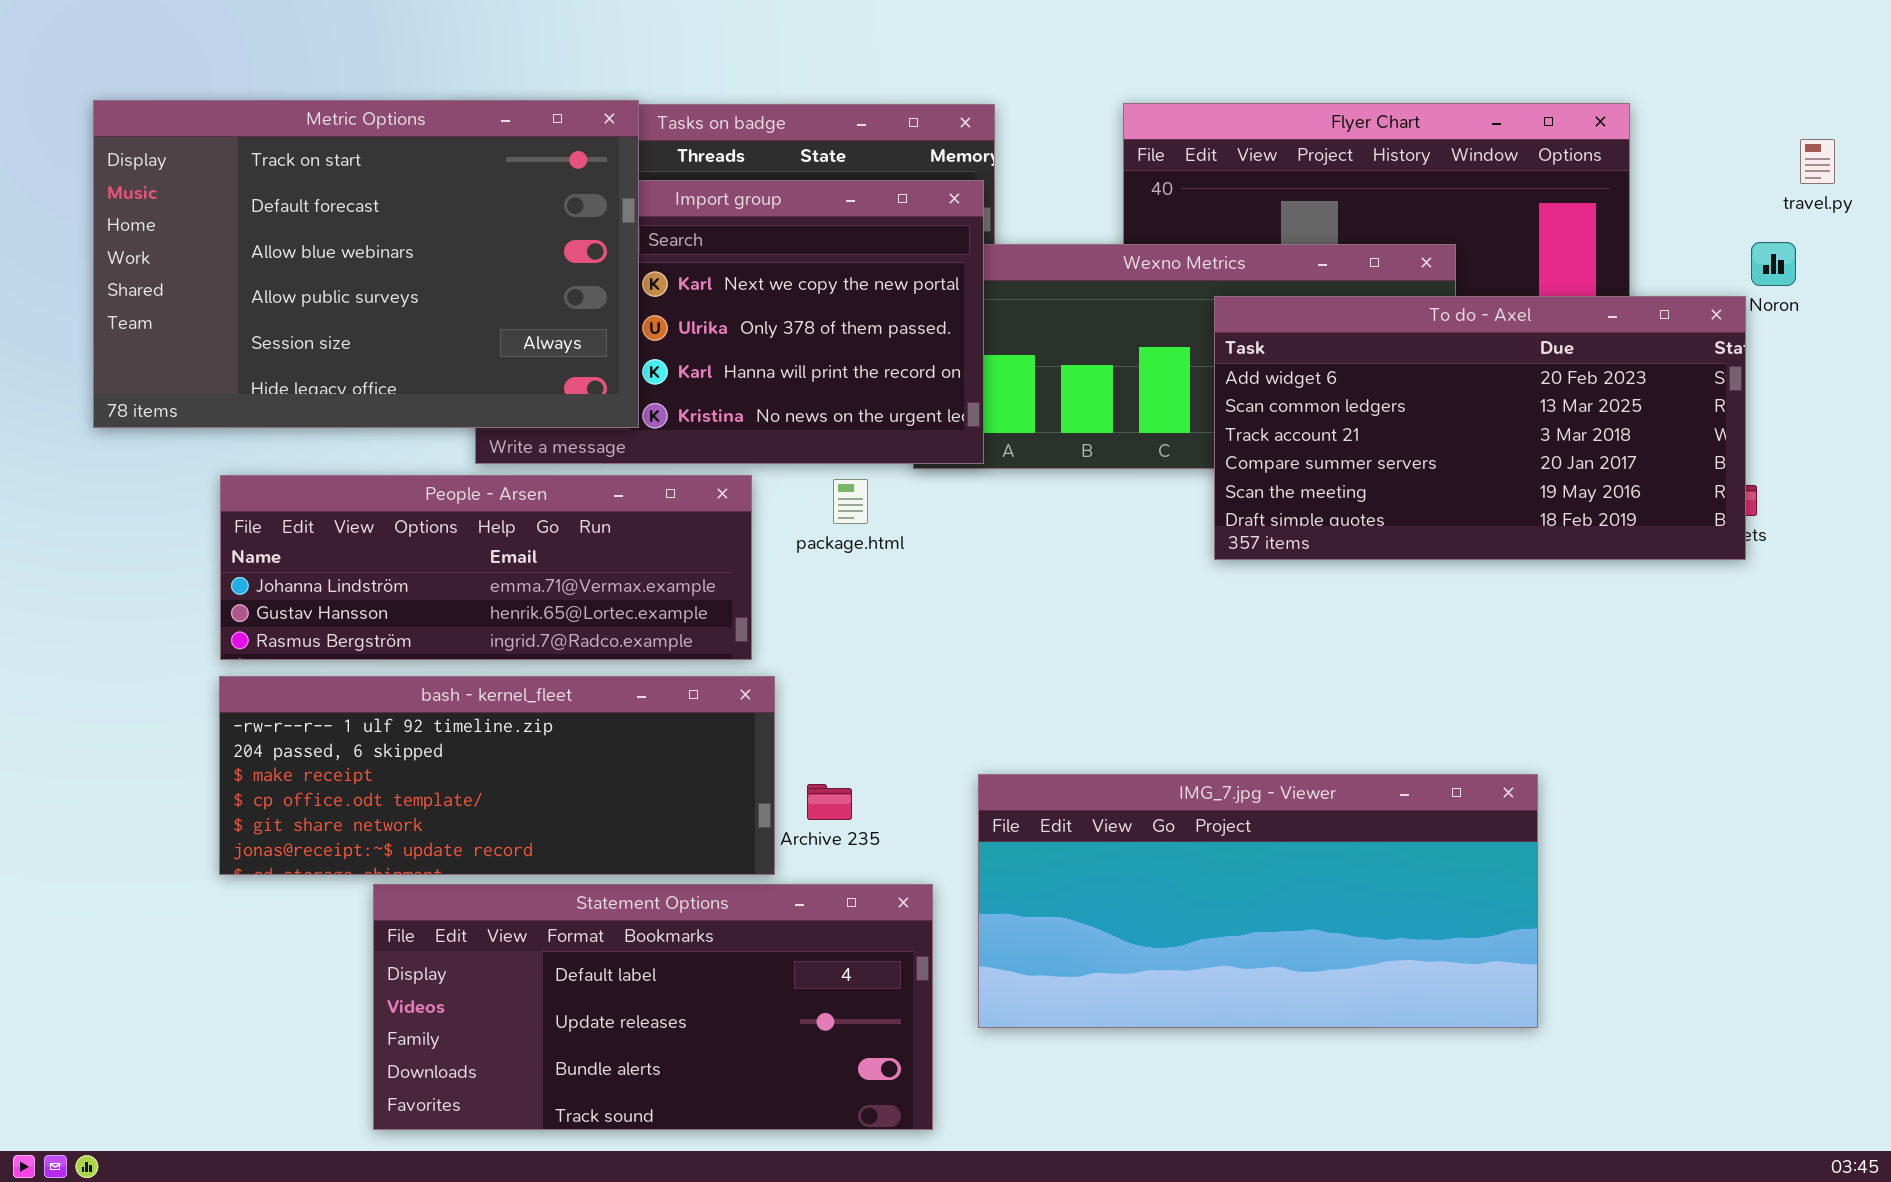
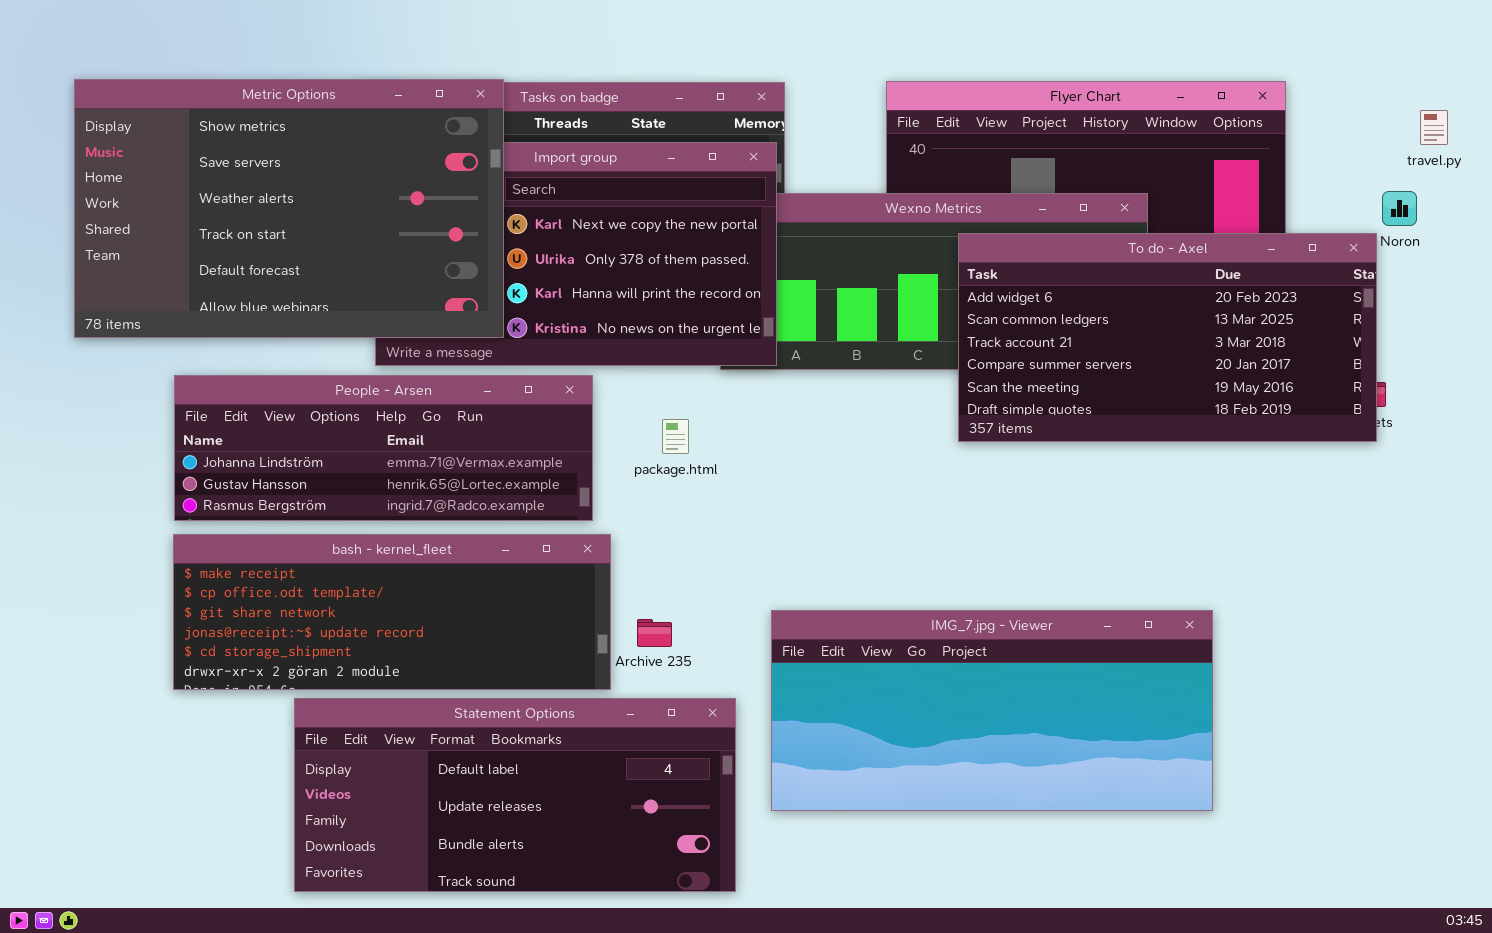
Metric Options: [93,100,639,428] -> [74,79,504,338], scrolled up 3 rows
package.html: [833,479,868,524] -> [662,419,689,454], moved
bash - kernel_fleet: [219,676,775,875] -> [173,534,611,690], scrolled down 2 rows

